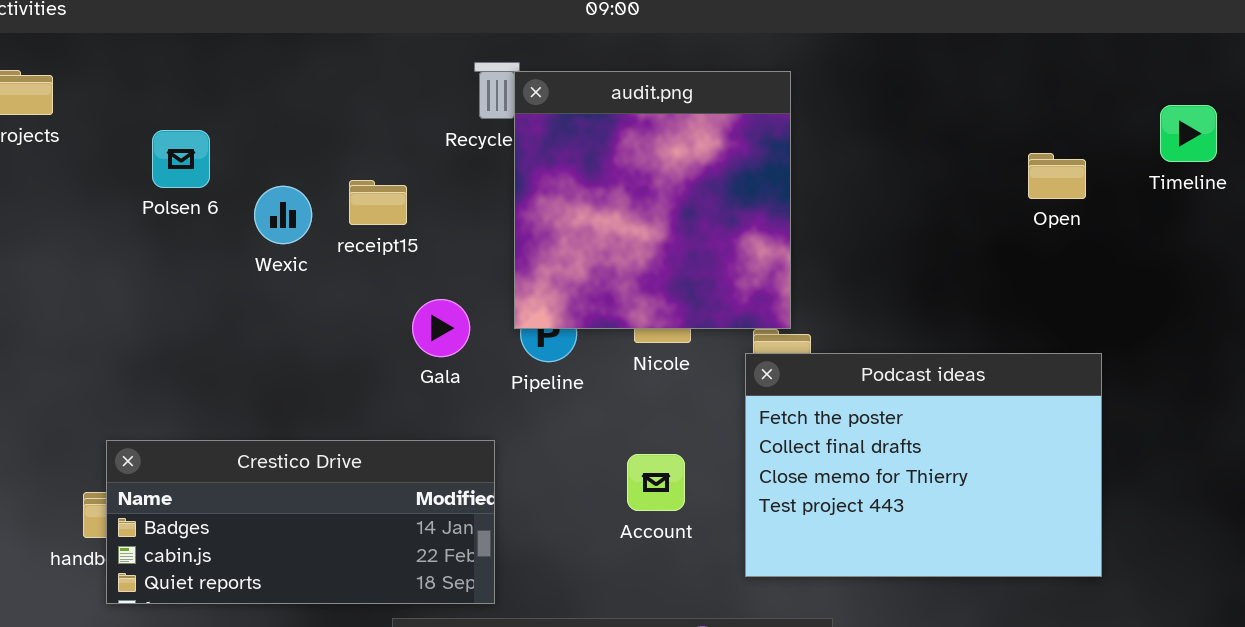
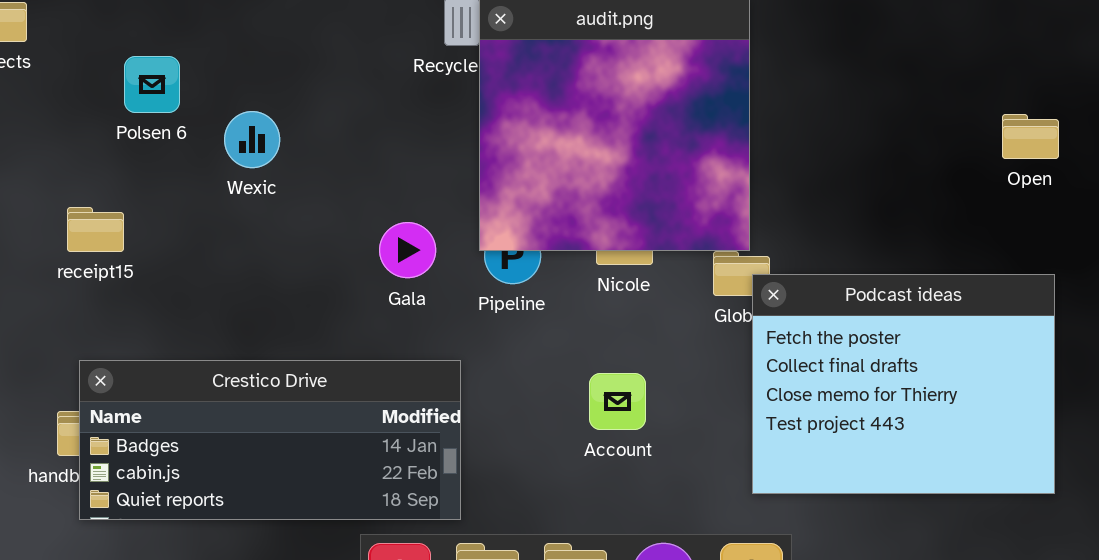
Open: [1028,153,1086,199] -> [1002,114,1059,159], moved
receipt15: [349,180,407,225] -> [67,207,124,252], moved
Podcast ideas: [745,353,1102,577] -> [752,274,1055,494], resized

